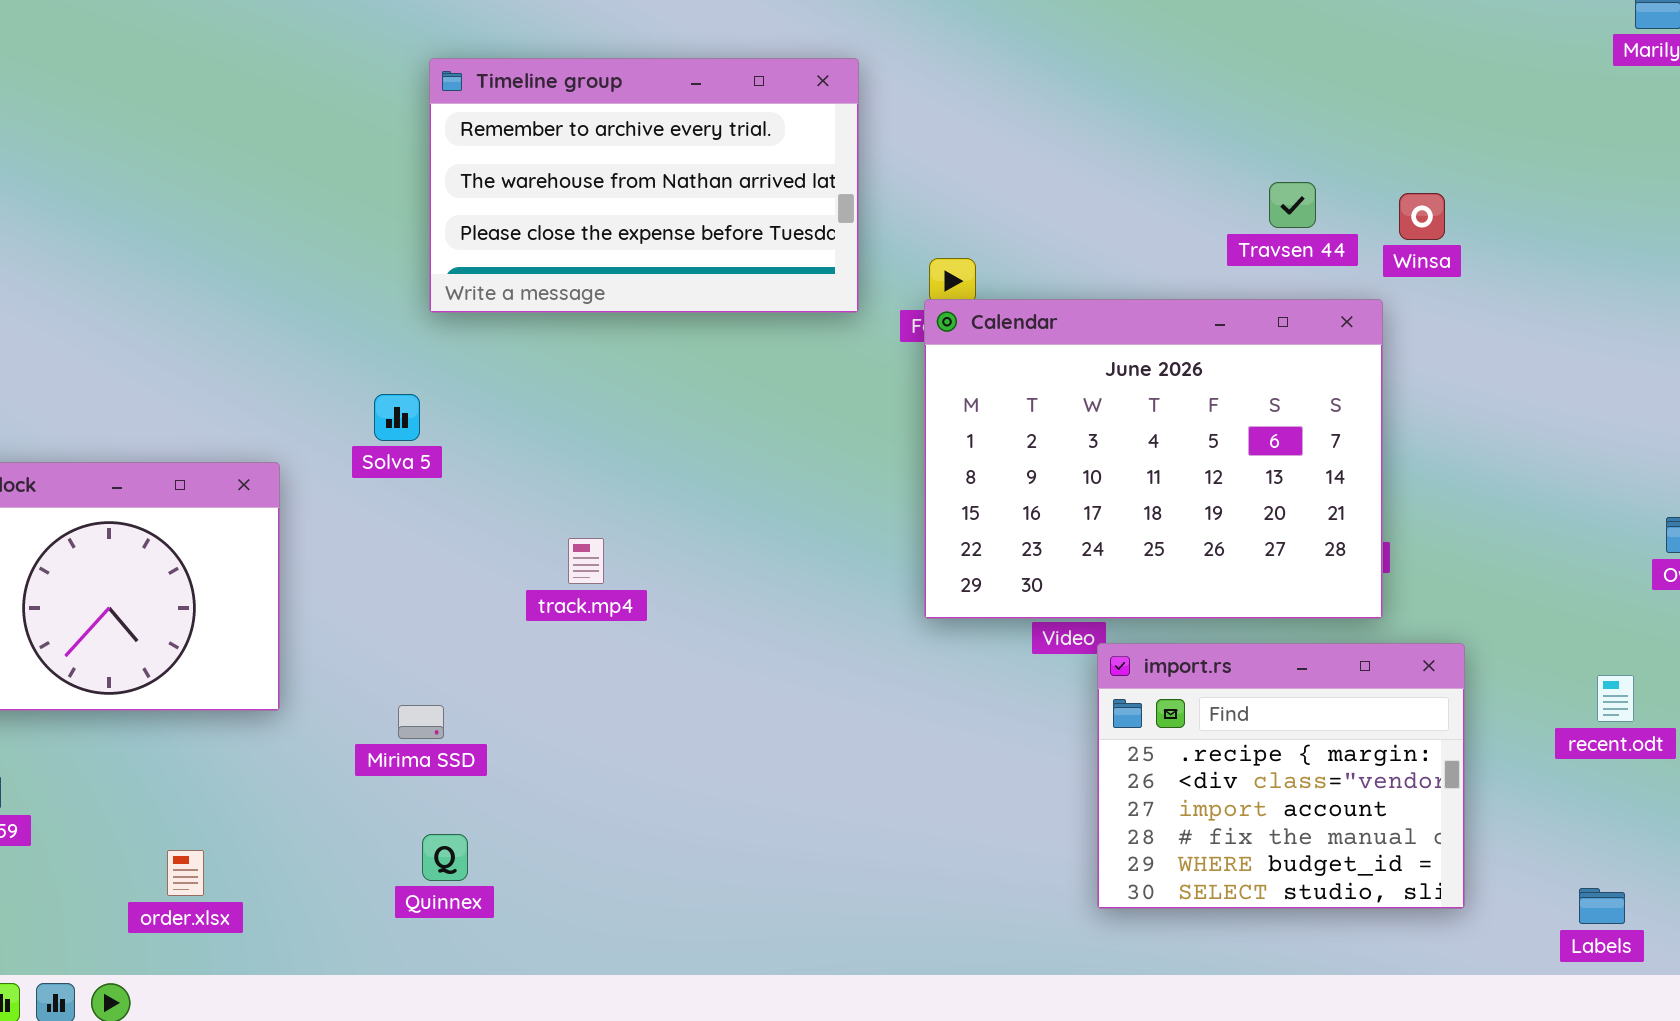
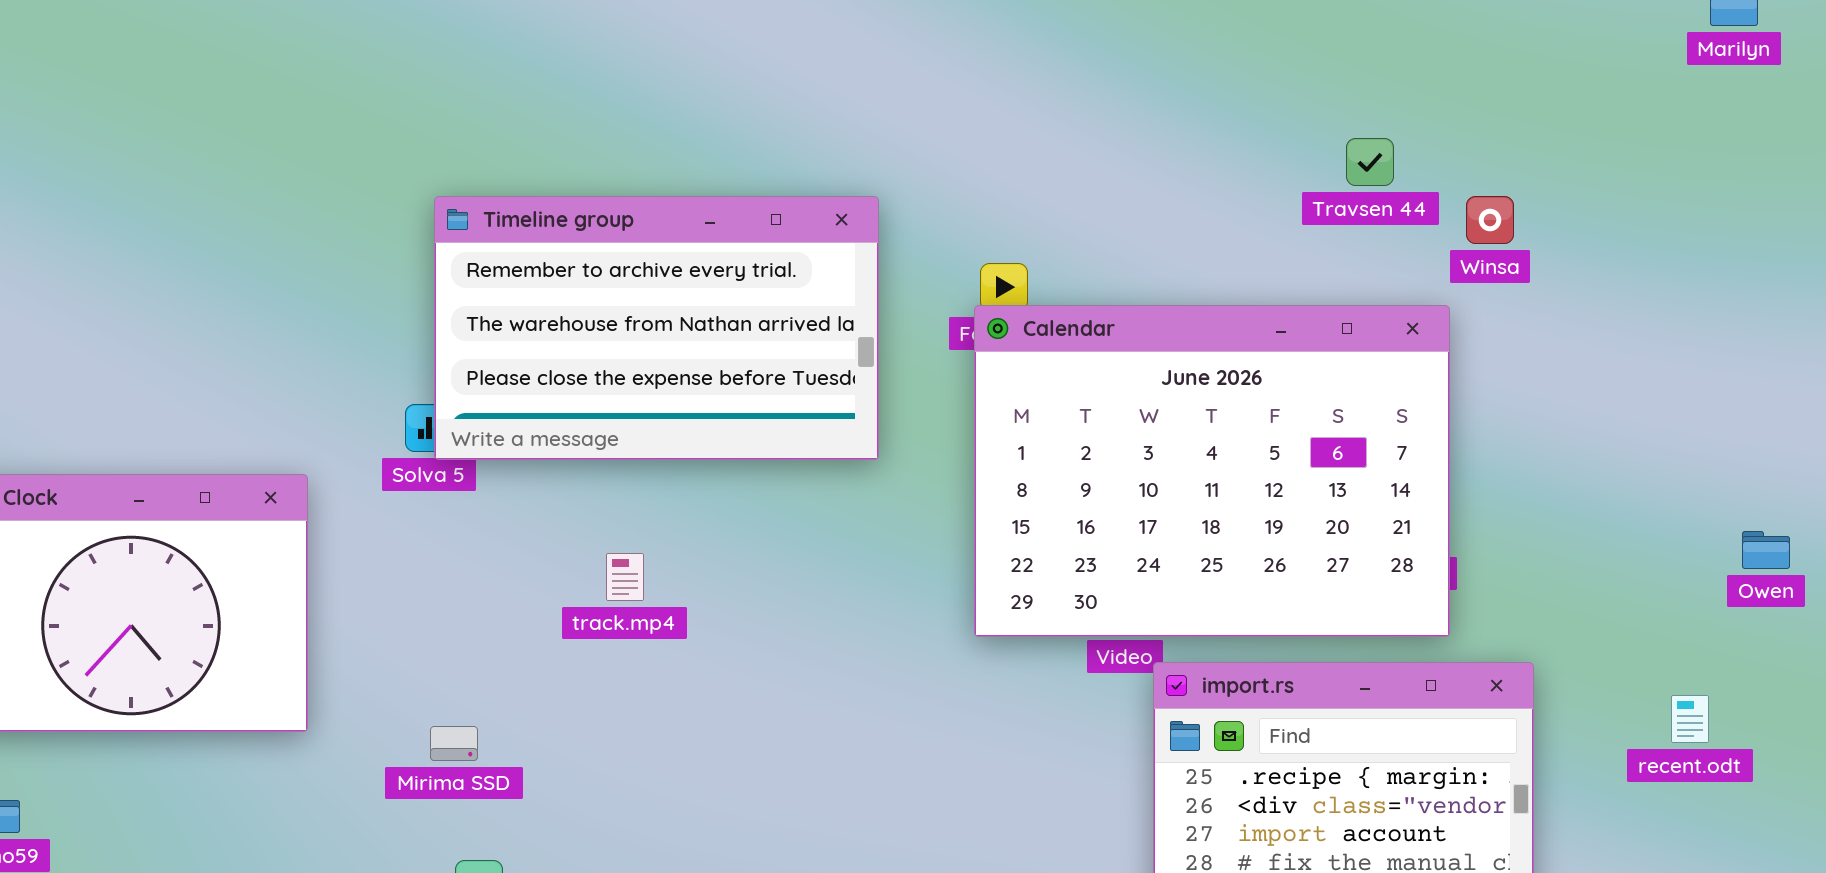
Timeline group: [429,58,859,313] -> [434,196,879,460], moved
Travsen 44: [1269,182,1316,228] -> [1346,138,1394,186], moved

